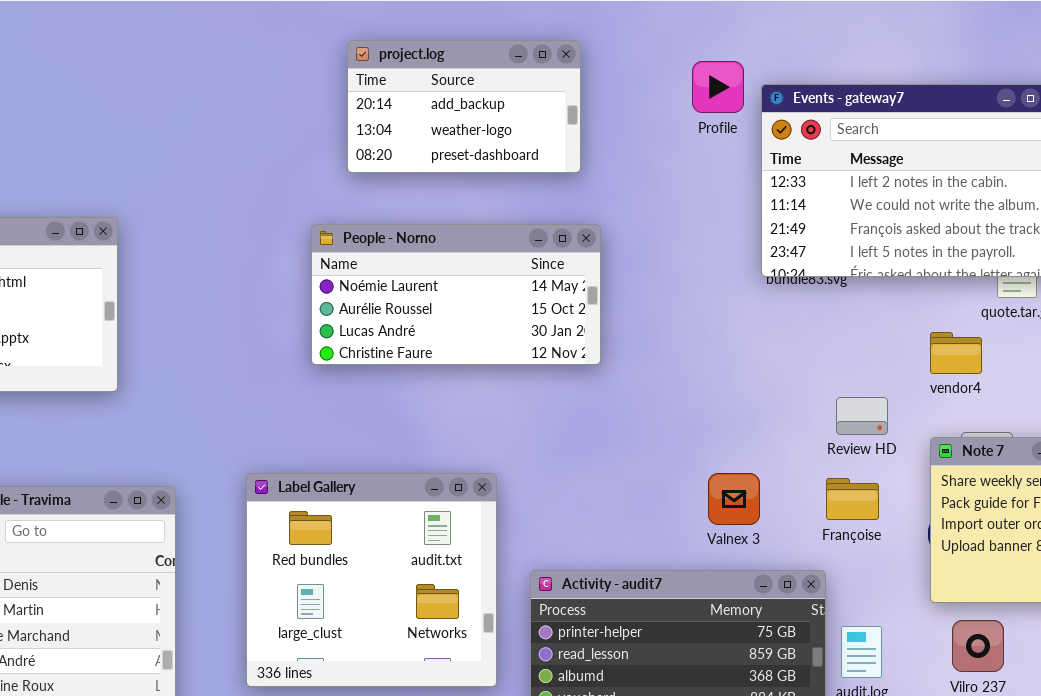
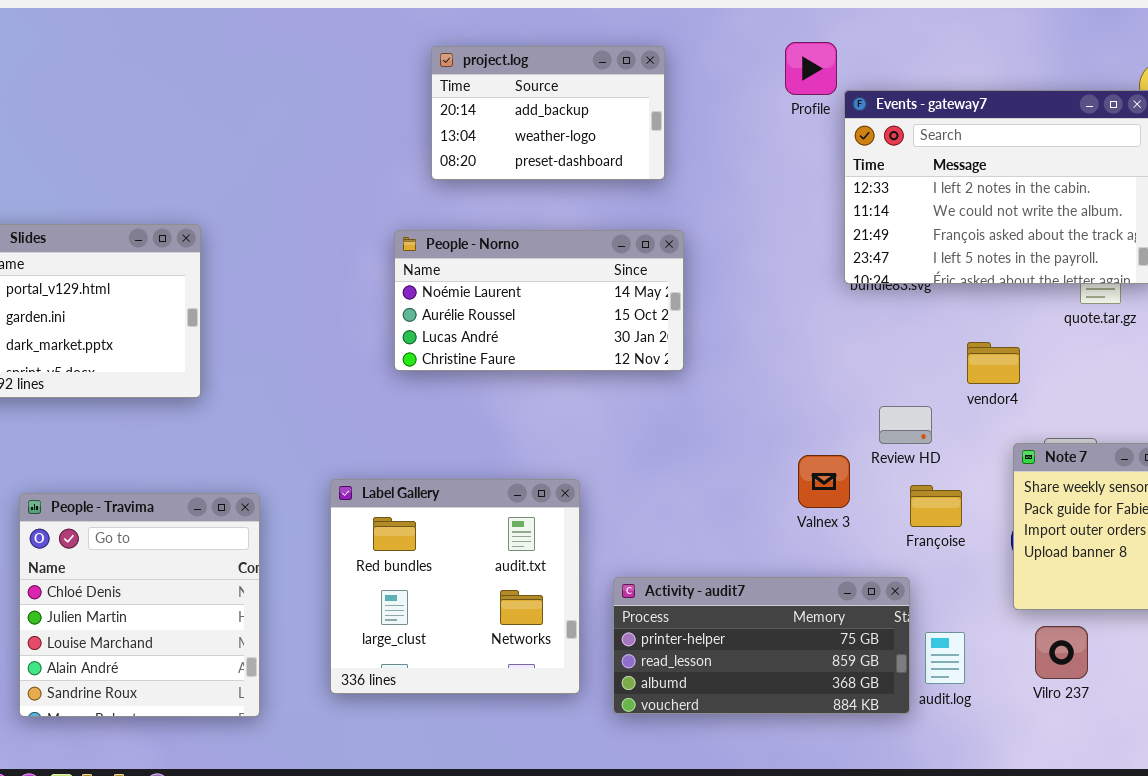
Profile: [692,61,744,113] -> [785,42,837,95], moved
vendor4: [930,332,982,374] -> [967,342,1020,384], moved
Review HD: [836,397,888,435] -> [879,406,932,444], moved
Valnex 3: [708,473,760,525] -> [798,455,850,508], moved

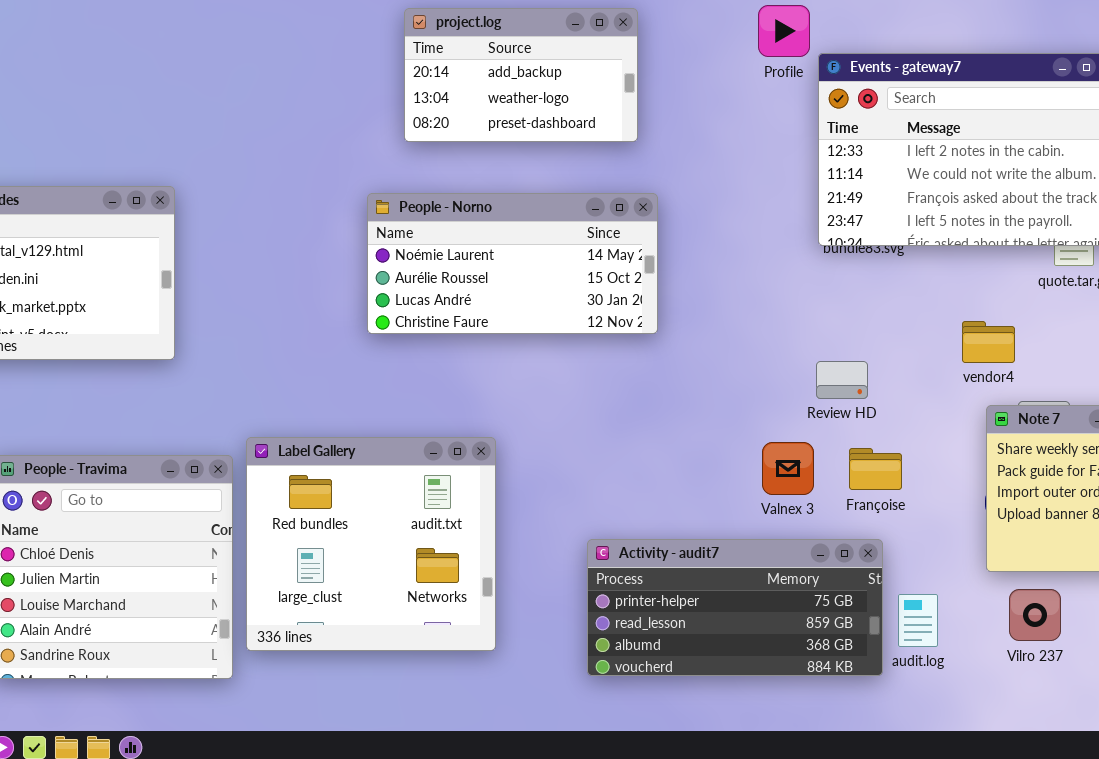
vendor4: [967,342,1020,384] -> [962,321,1015,363], moved
Review HD: [879,406,932,444] -> [816,361,868,399], moved
Valnex 3: [798,455,850,508] -> [762,442,814,495], moved
Label Gallery: [330,479,580,694] -> [246,437,496,651], moved
Françoise: [910,485,962,527] -> [849,448,902,490], moved

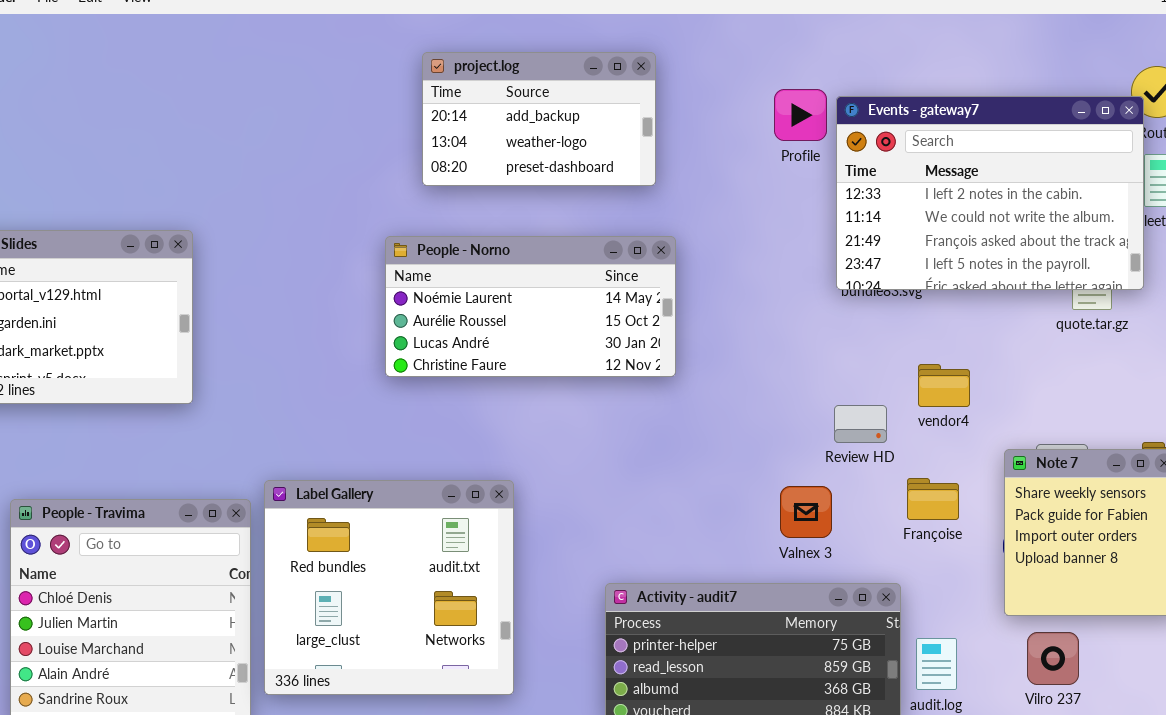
Profile: [758,5,810,57] -> [774,89,827,141], moved
vendor4: [962,321,1015,363] -> [918,364,970,407], moved
Françoise: [849,448,902,490] -> [907,478,959,520], moved

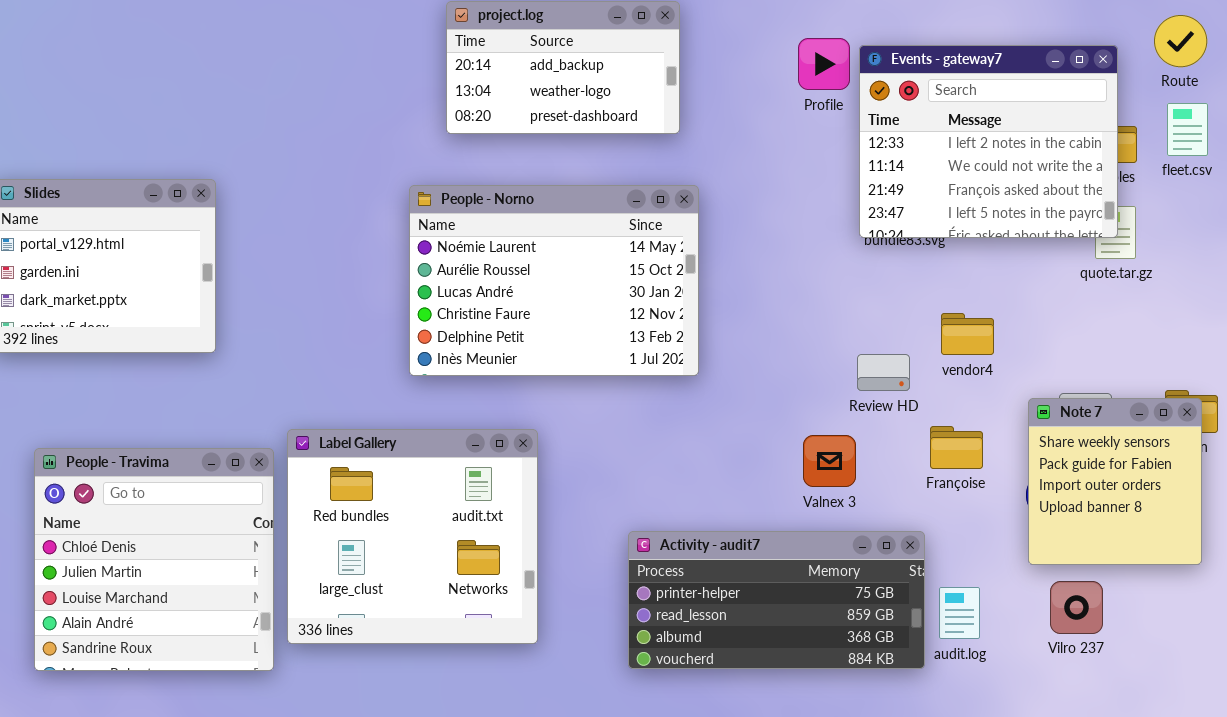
Events - gateway7: [836,96,1144,290] -> [859,45,1118,238], resized
People - Norno: [385,236,676,377] -> [409,185,699,376], resized

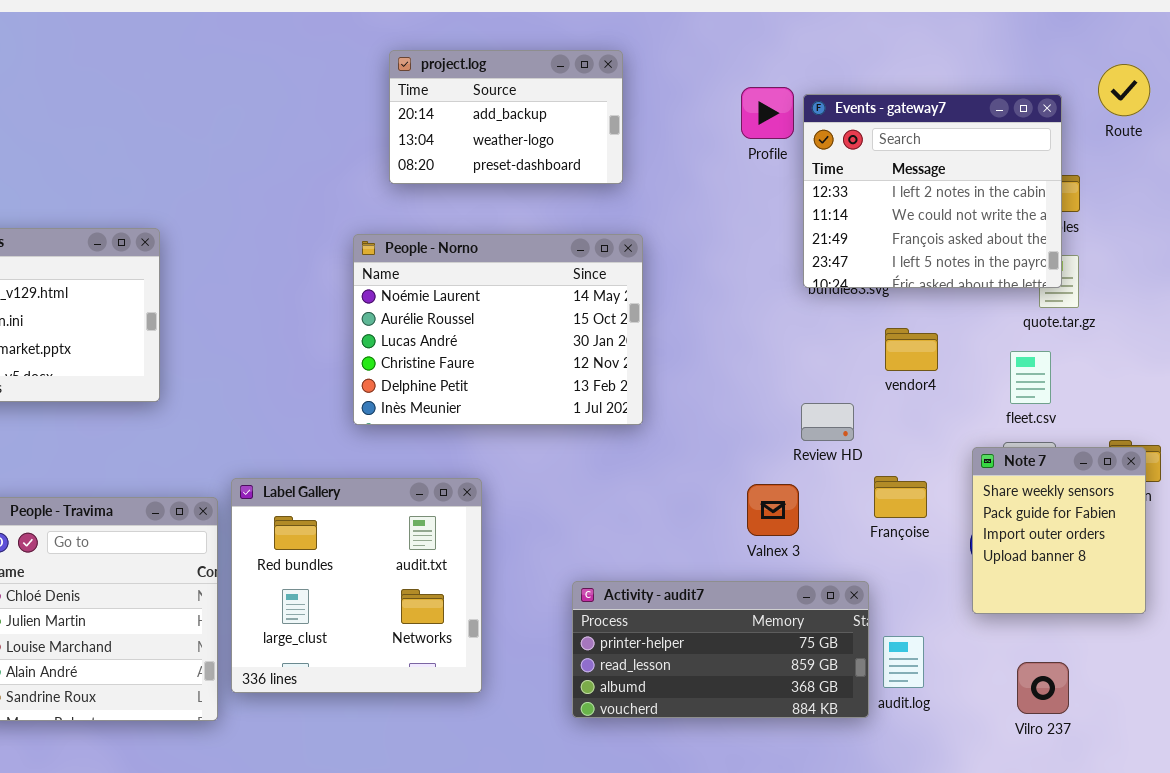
fleet.csv: [1167,103,1208,156] -> [1010,351,1051,404], moved
vendor4: [941,313,994,355] -> [885,328,938,371], moved
Vilro 237: [1050,581,1103,634] -> [1017,662,1069,714], moved

